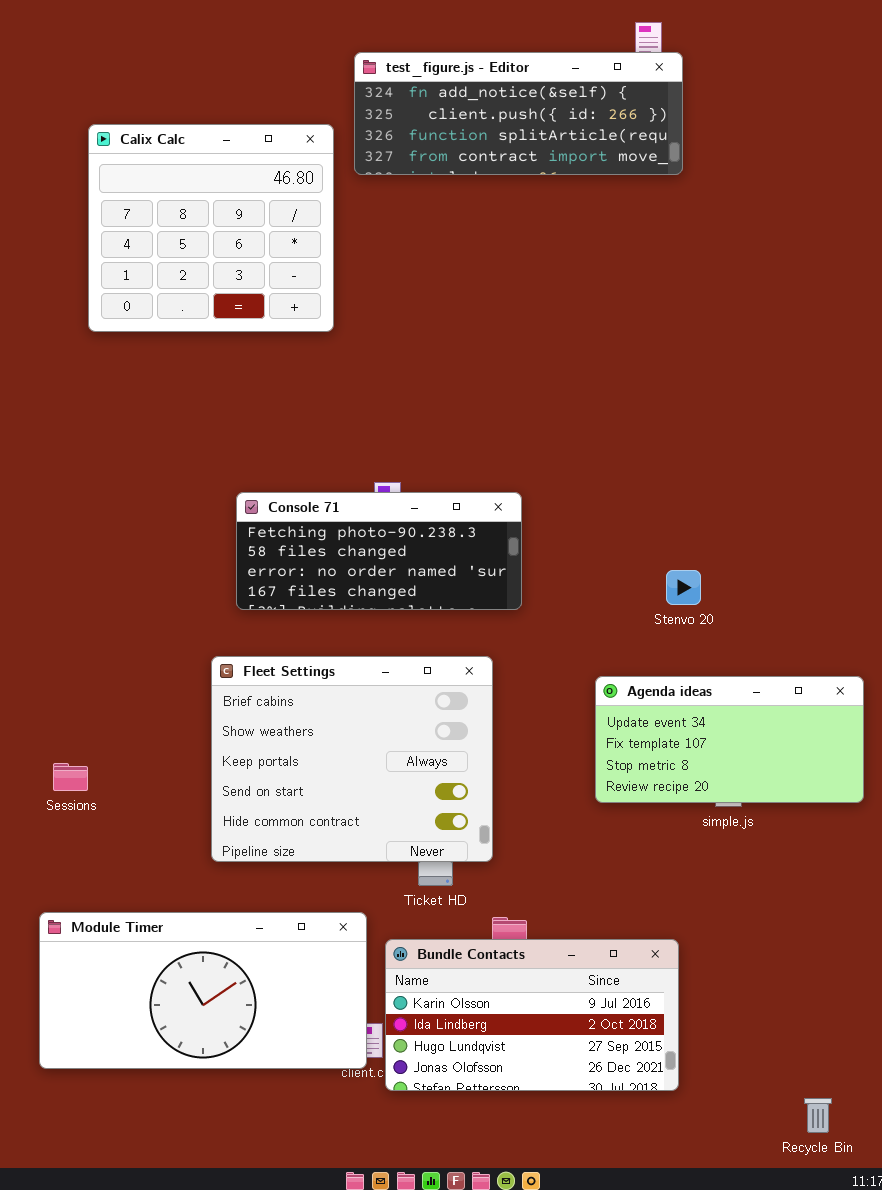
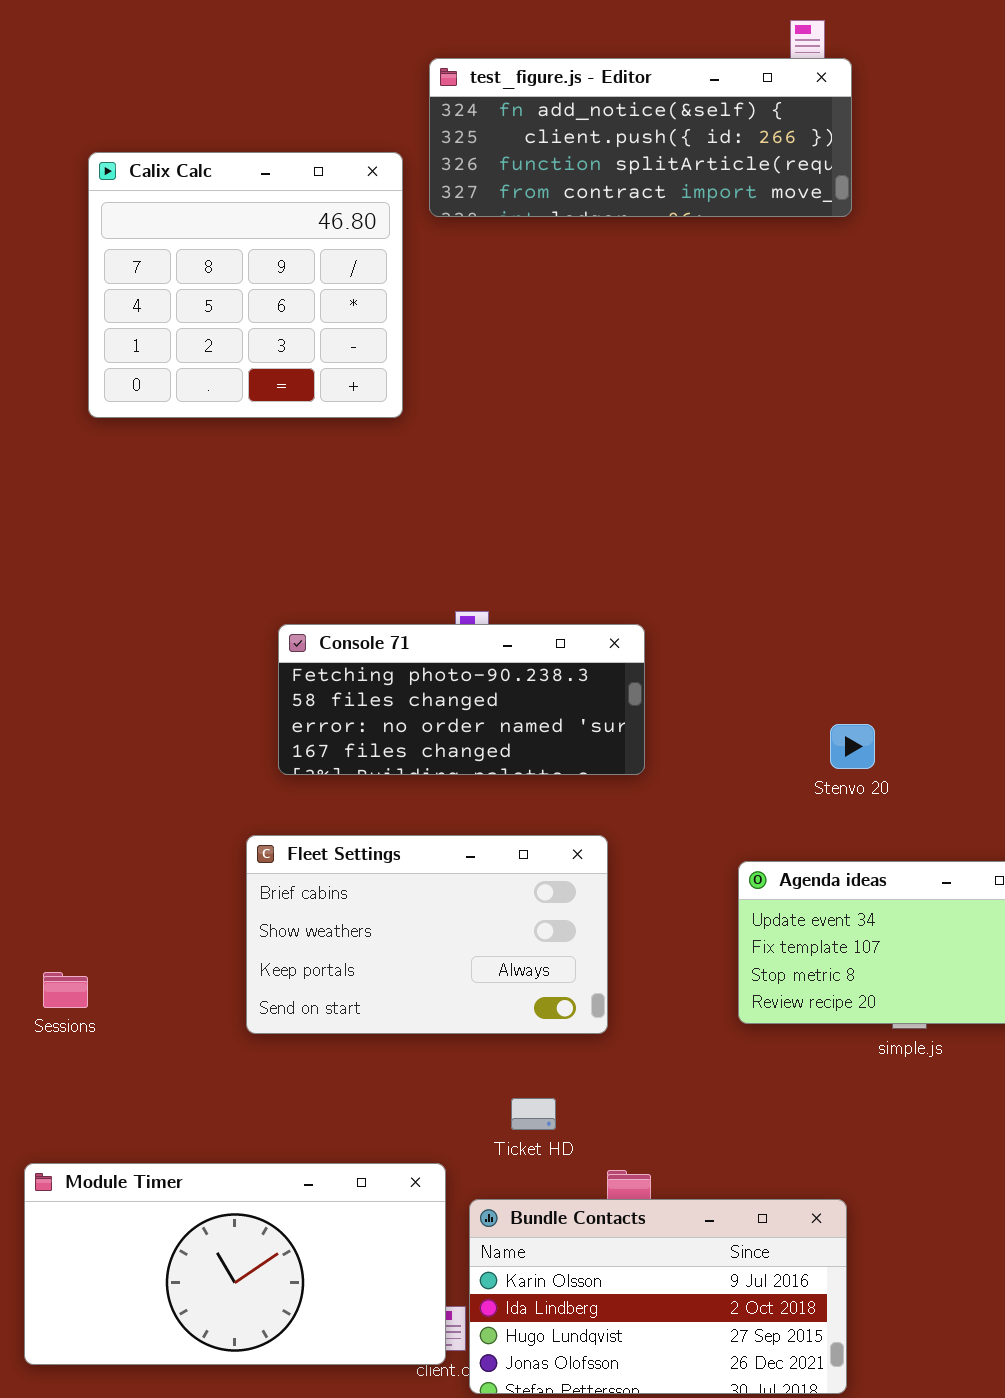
Fleet Settings: [211,656,493,862] -> [246,835,608,1034], resized

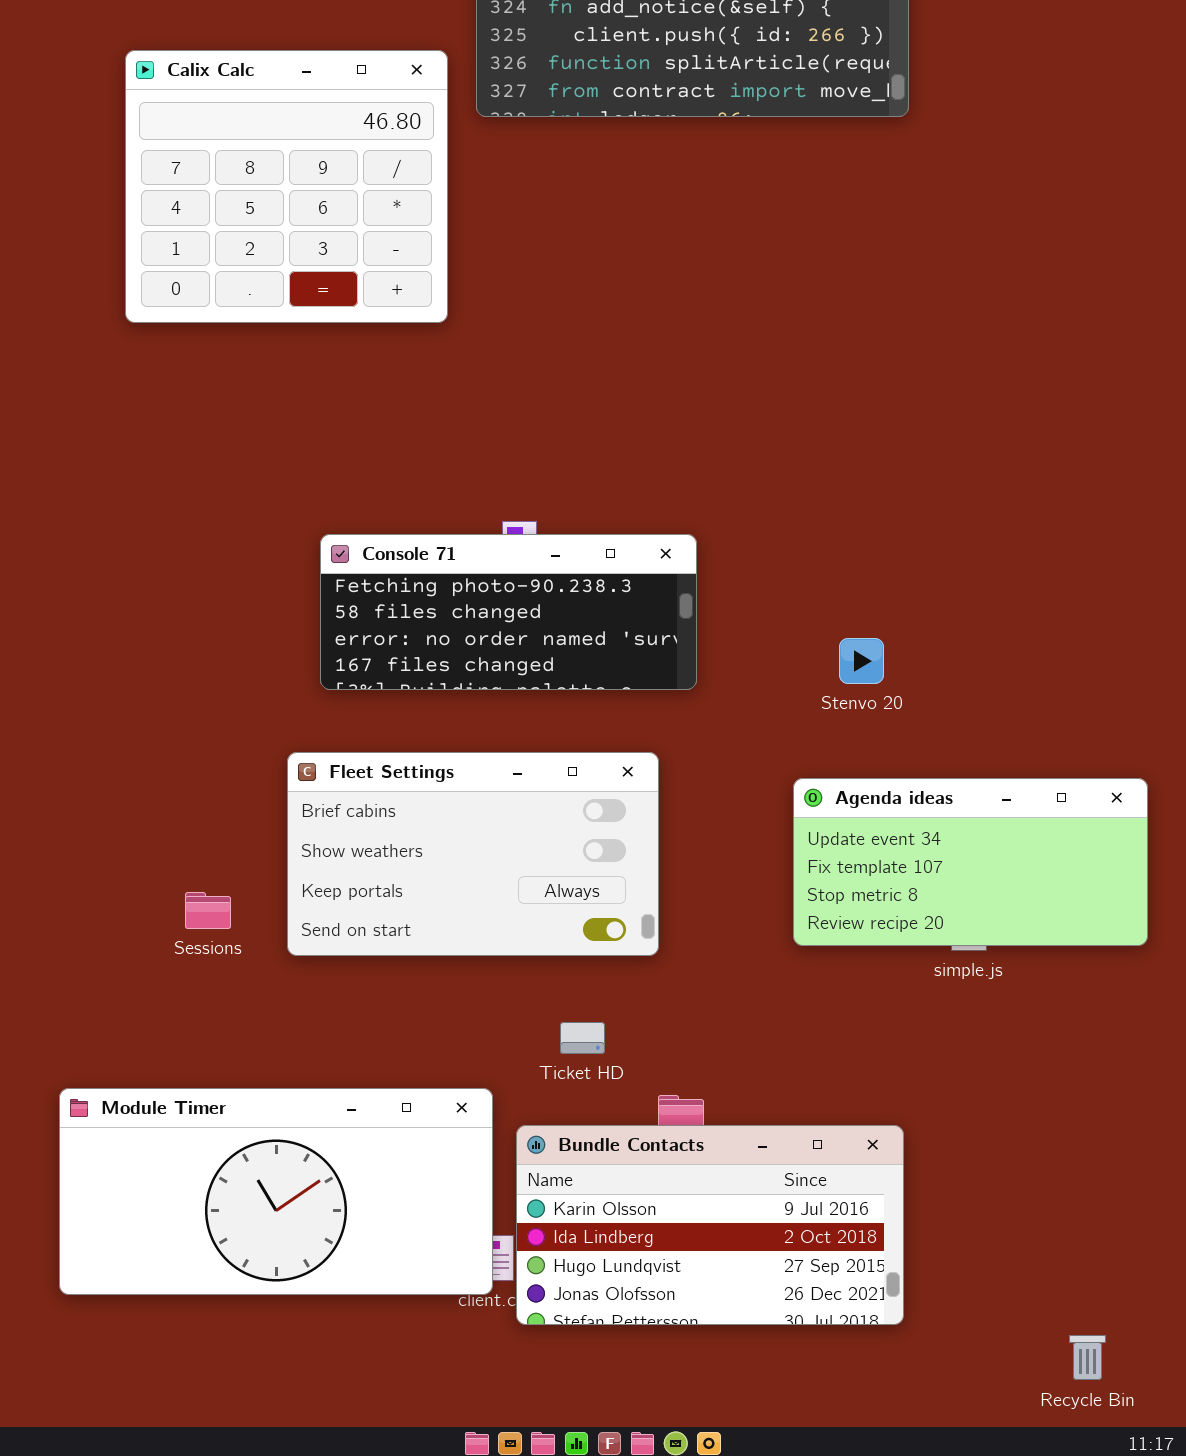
Stenvo 20: [830,724,875,769] -> [839,638,884,684], moved
Sessions: [43,972,88,1008] -> [185,892,231,929], moved

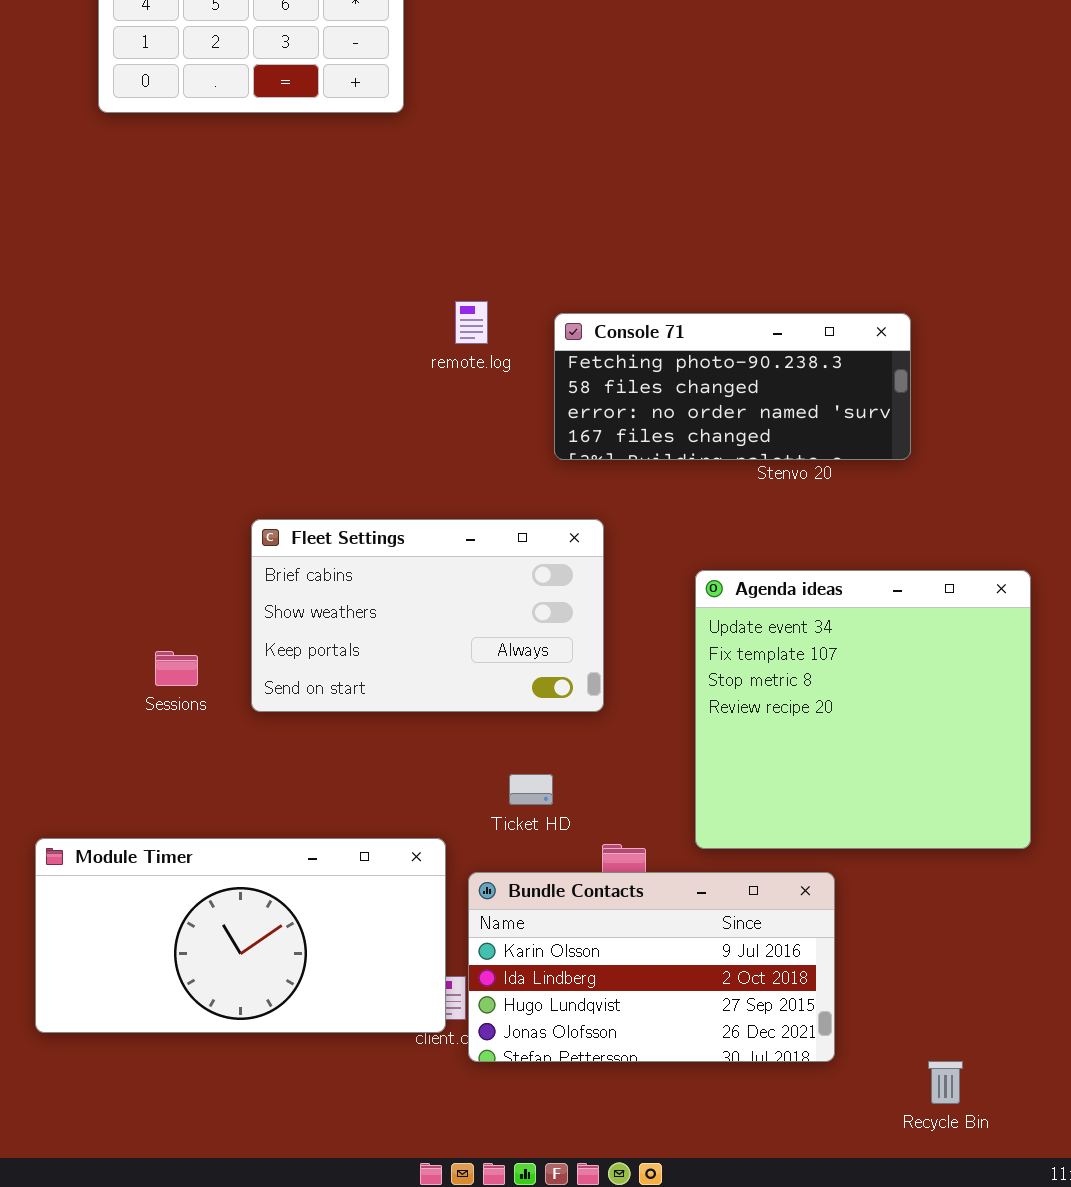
Console 71: [320,534,697,690] -> [554,313,911,460], moved
Agenda ideas: [793,778,1148,946] -> [695,570,1031,849], moved, resized
Recycle Bin: [1069,1335,1106,1380] -> [928,1061,963,1104], moved

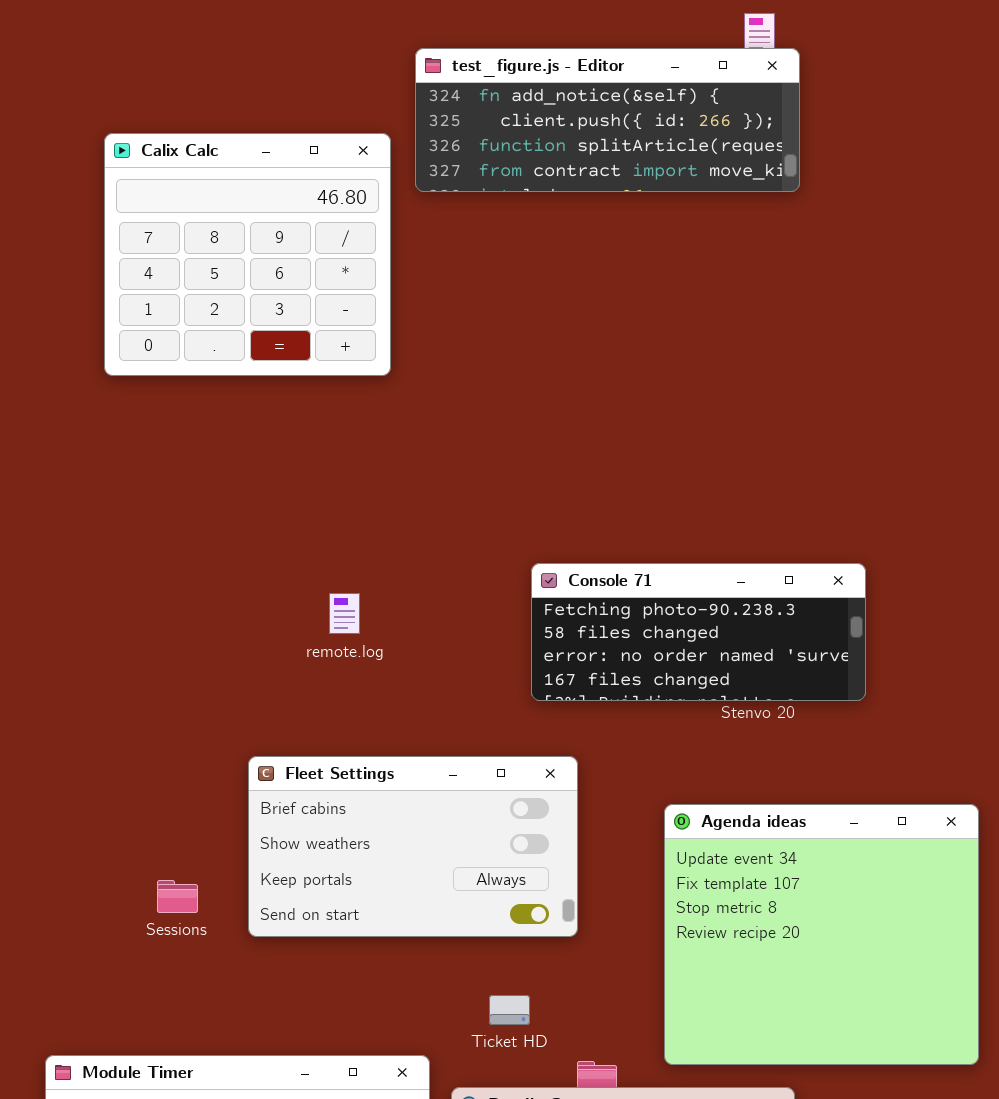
remote.log: [455,301,488,344] -> [329,593,360,634], moved

